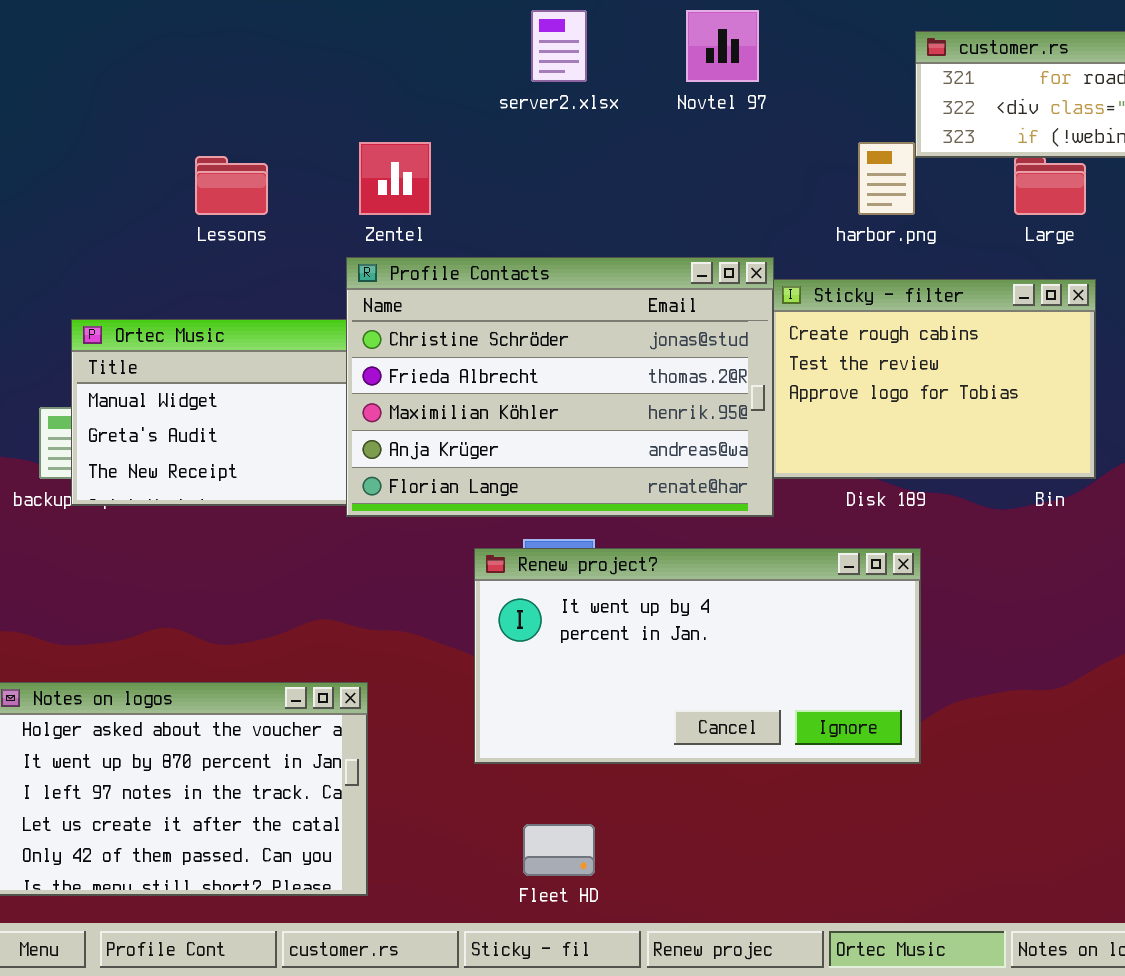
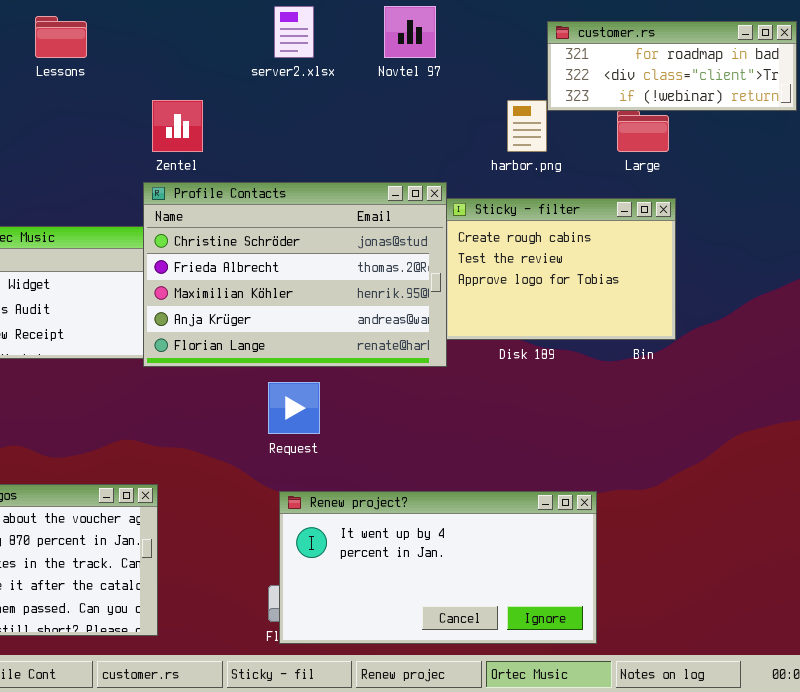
Lessons: [195,156,268,215] -> [35,16,87,58], moved
Renew project?: [474,548,921,764] -> [279,491,597,644], moved

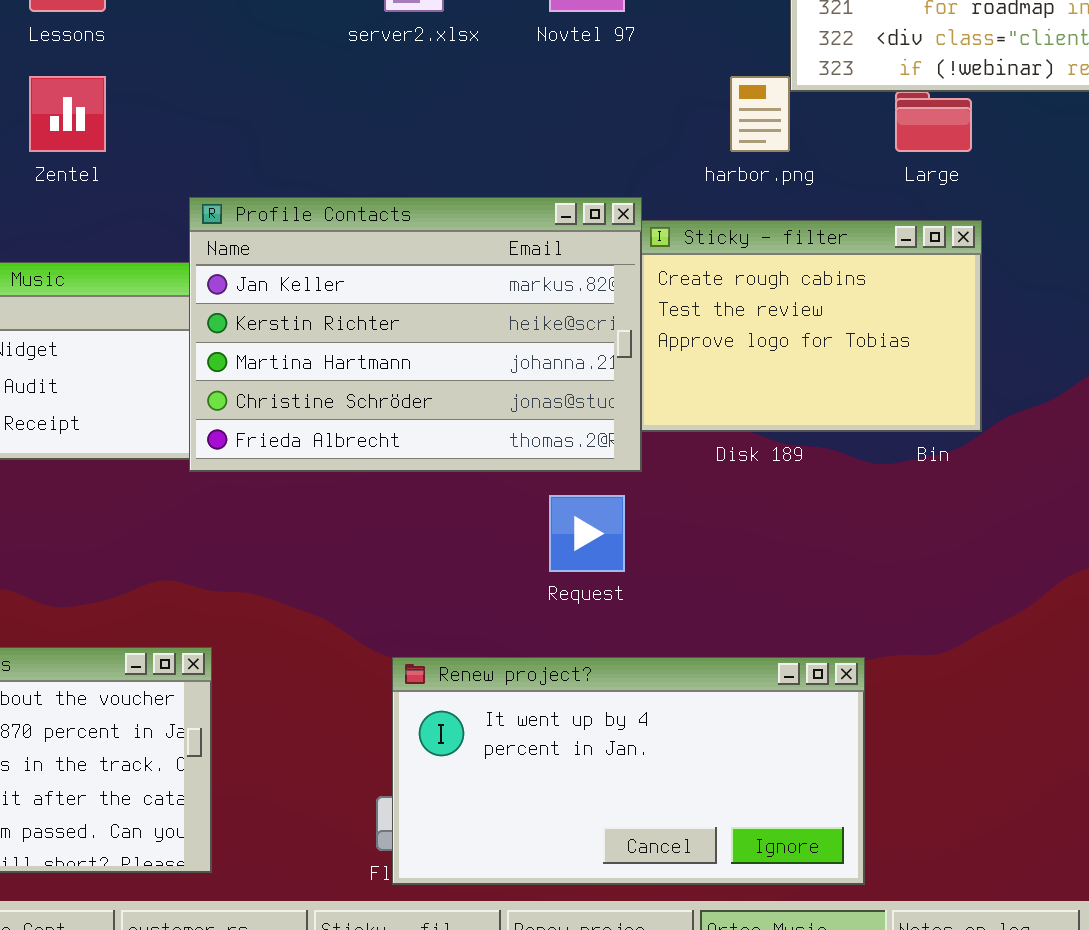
Zentel: [152,100,203,152] -> [29,76,106,152], moved
Profile Contacts: [143,182,447,367] -> [189,197,642,472], scrolled up 3 rows
Request: [268,382,320,434] -> [549,495,625,572], moved

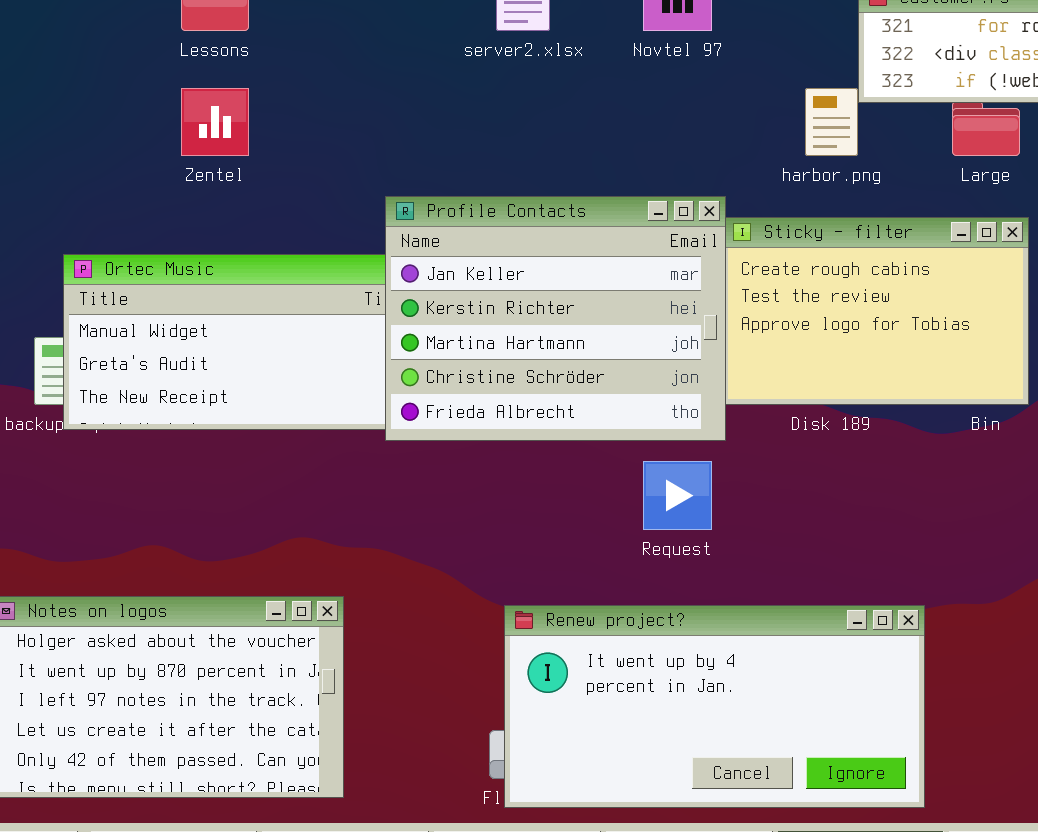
Profile Contacts: [189,197,642,472] -> [385,196,726,441], resized

